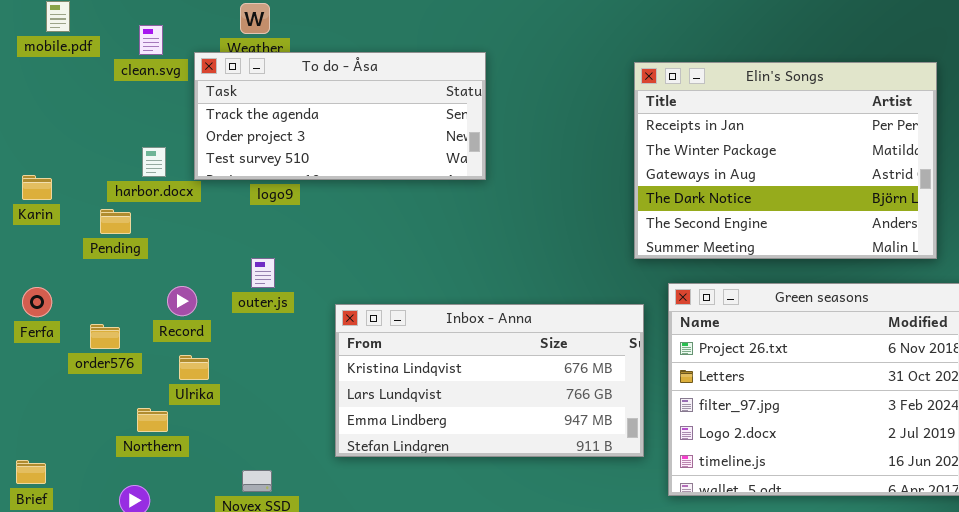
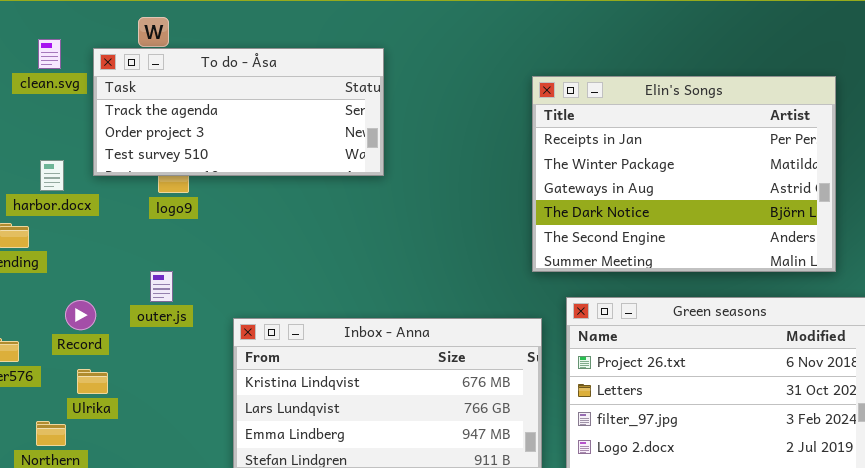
To do - Åsa: [194,52,486,180] -> [93,48,384,176], moved

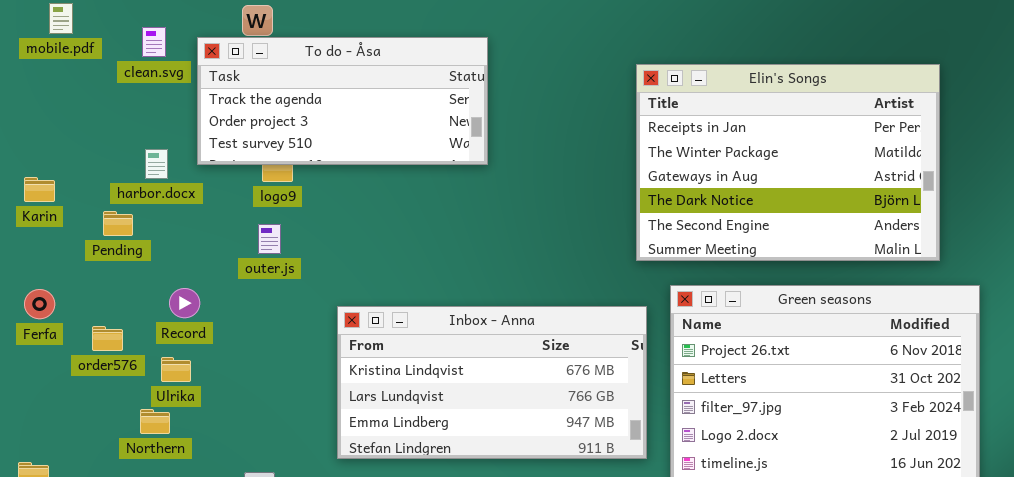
outer.js: [150,271,173,302] -> [258,224,281,254], moved
Ulrika: [77,369,108,394] -> [161,357,191,382], moved

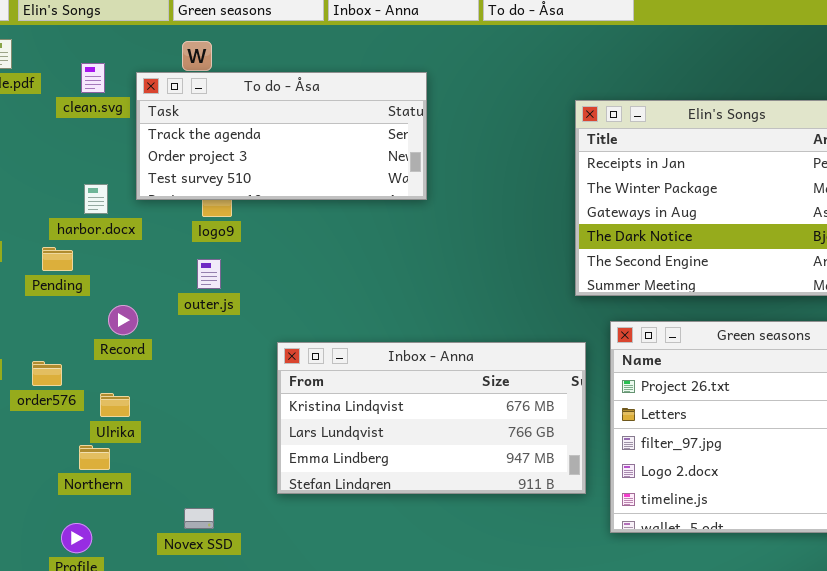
Record: [169,288,200,318] -> [108,305,138,335], moved

